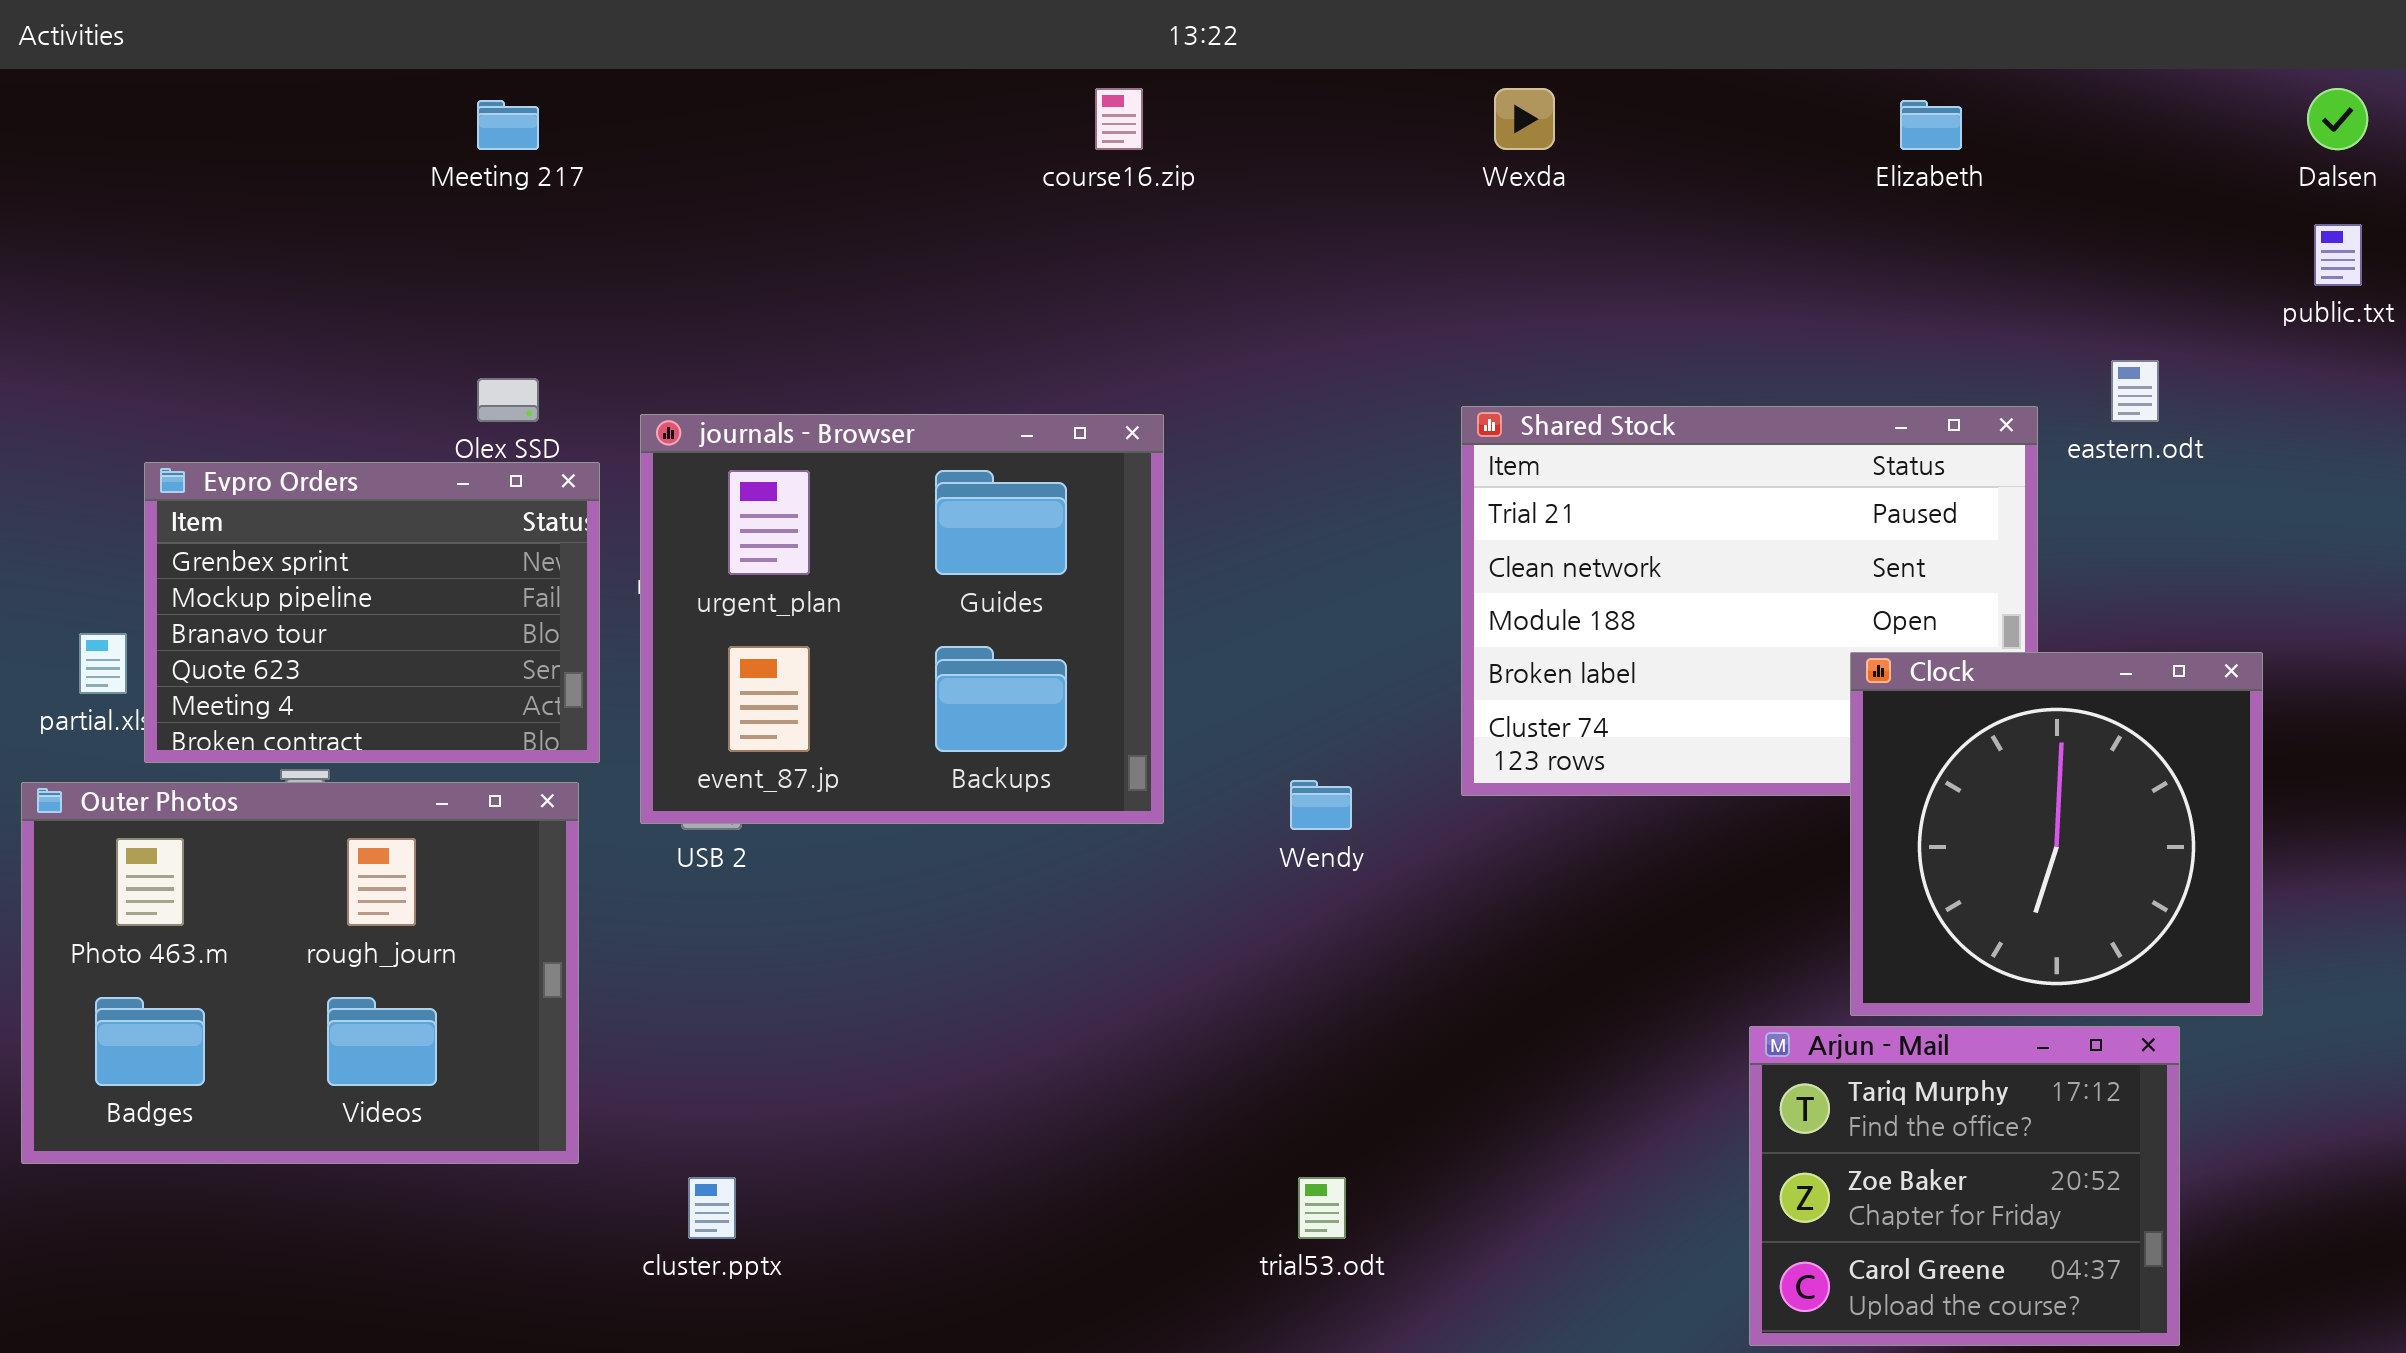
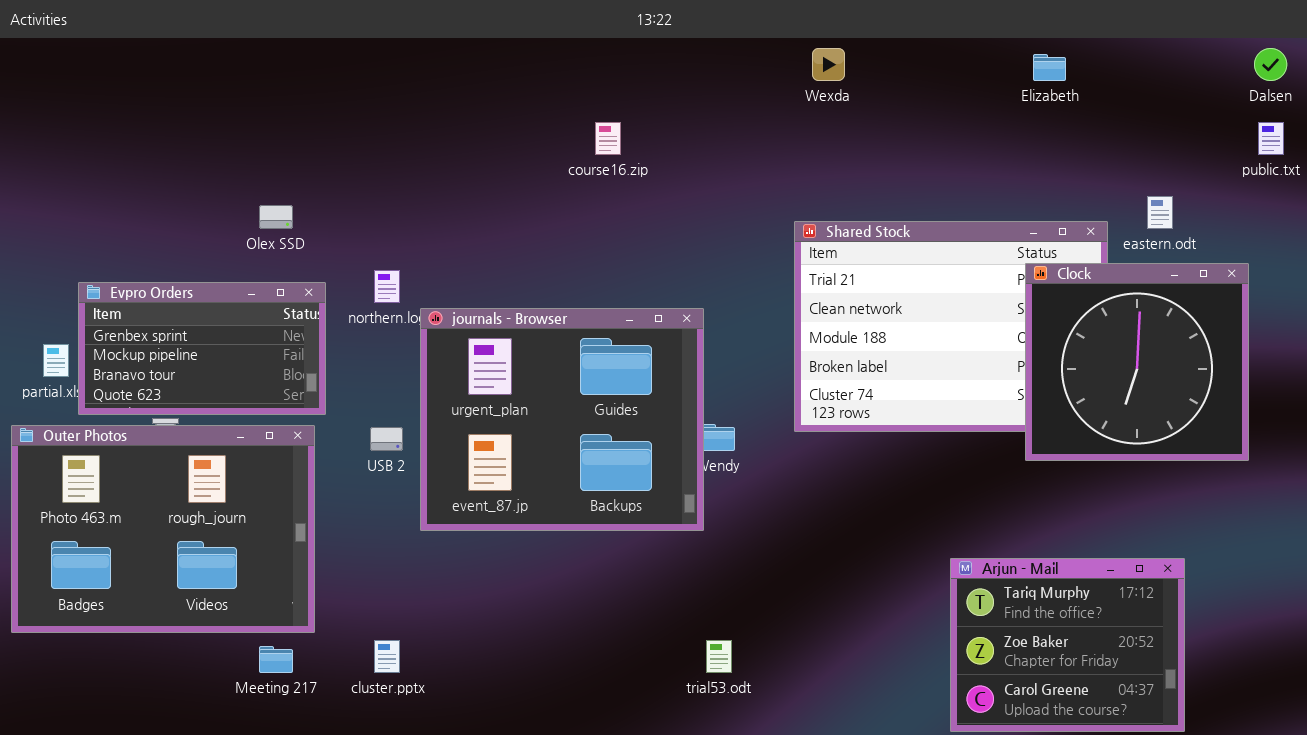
course16.zip: [1095,88,1143,150] -> [595,122,621,155], moved
Meeting 217: [477,100,539,150] -> [259,646,293,673], moved
journals - Browser: [640,414,1164,824] -> [420,308,704,531], moved
Evpro Orders: [144,462,600,763] -> [78,282,326,415], resized
Clock: [1850,652,2263,1016] -> [1025,263,1249,461], moved

